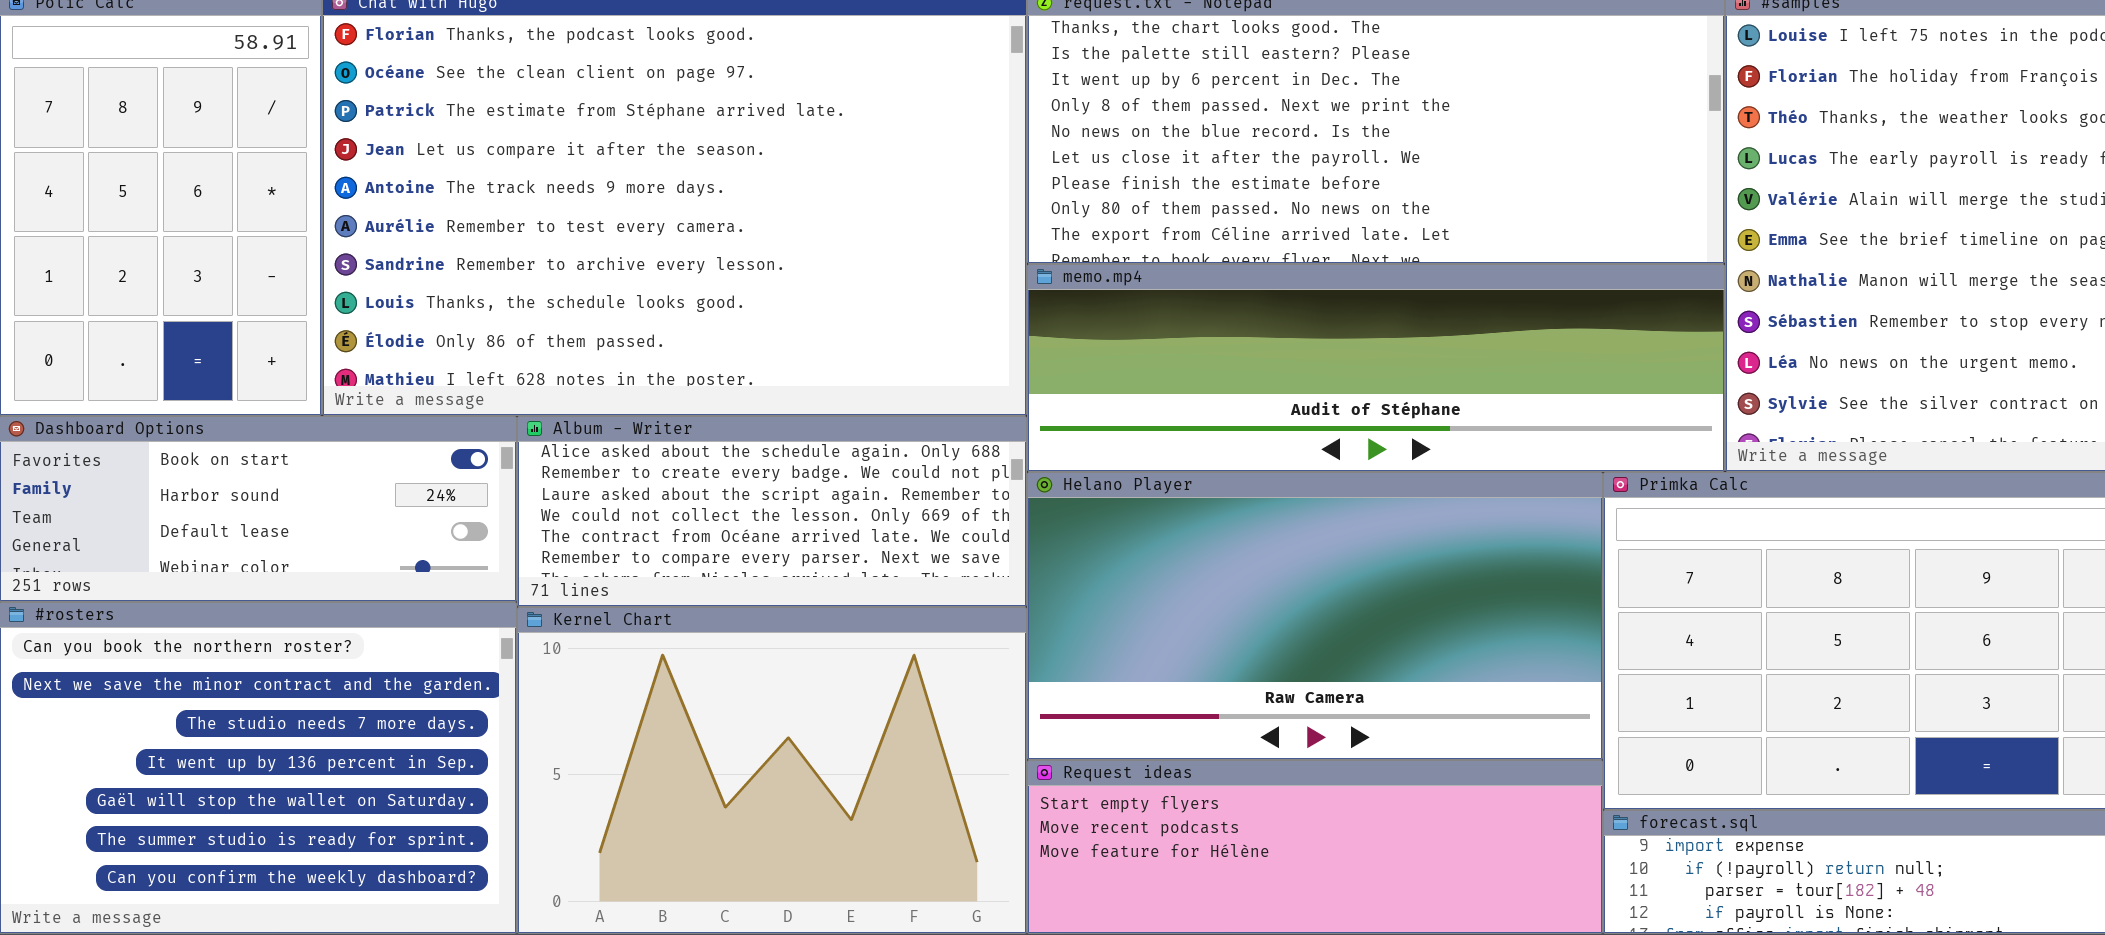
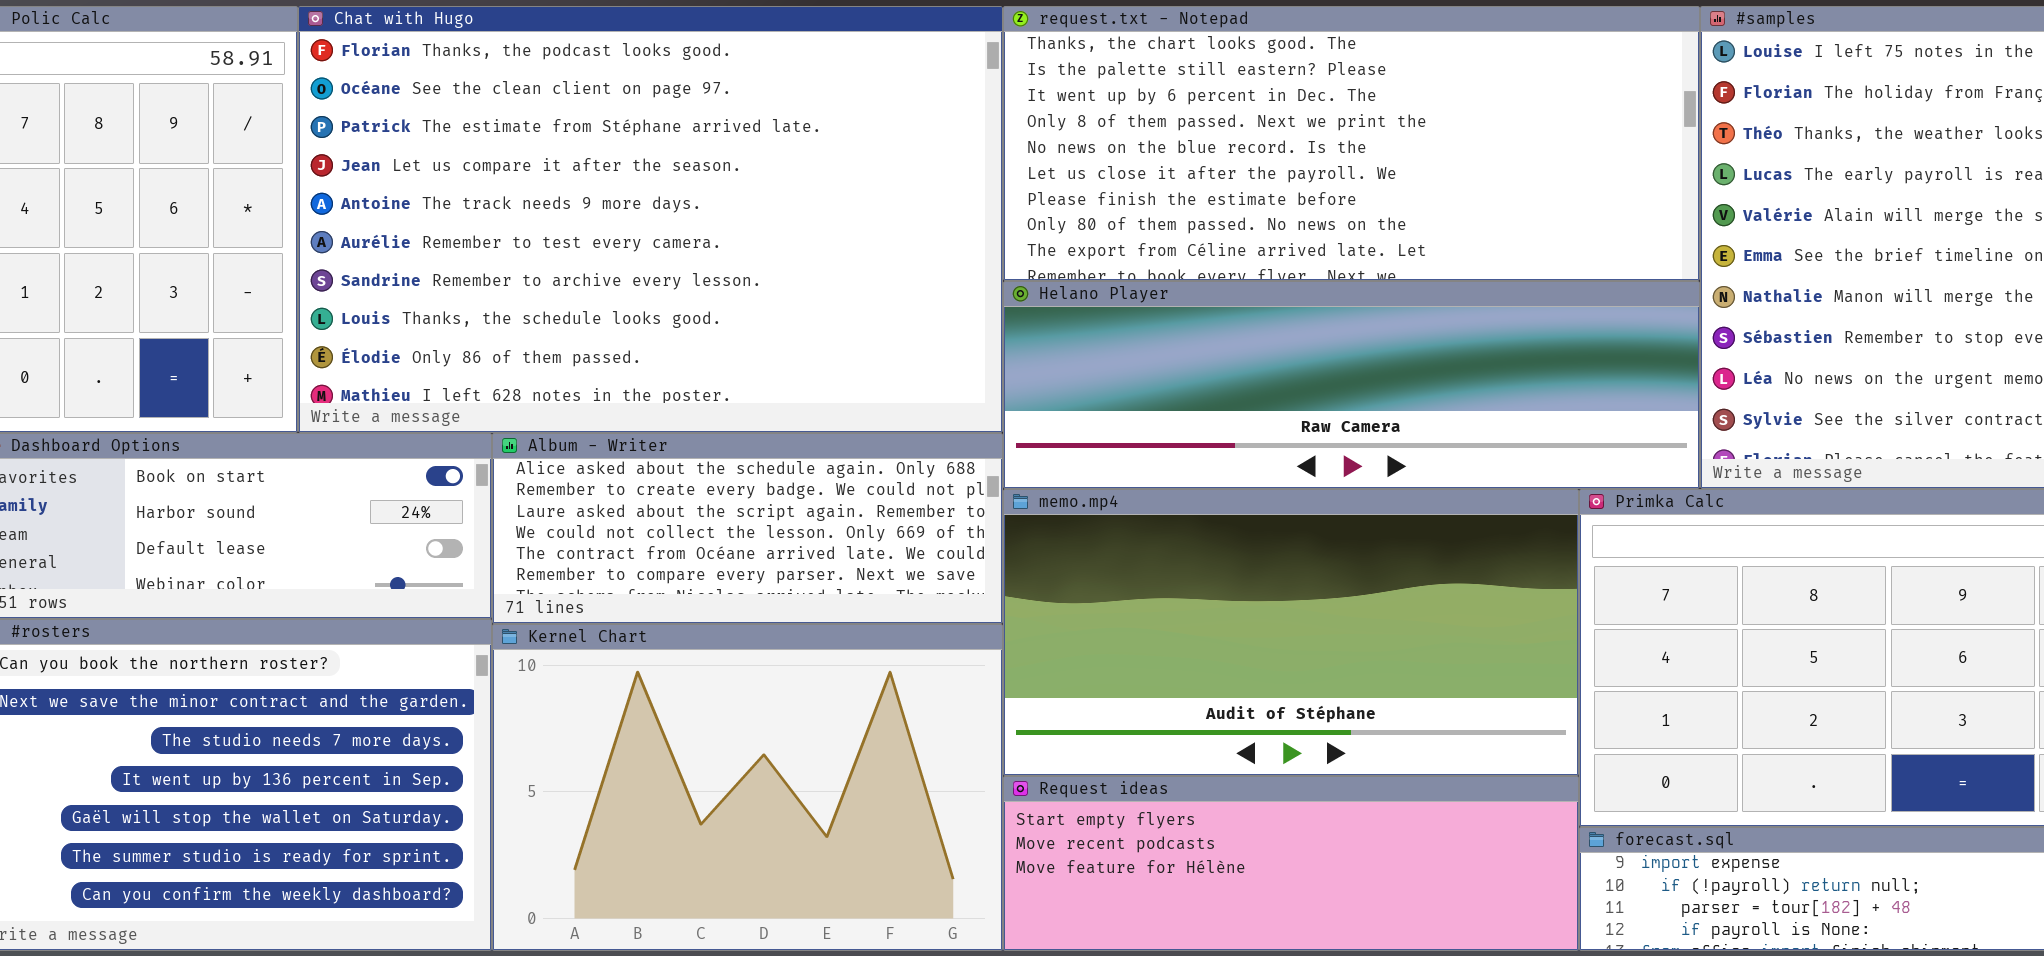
memo.mp4: [1027,264,1725,472] -> [1003,489,1579,776], moved, resized
Helano Player: [1027,472,1603,760] -> [1003,281,1700,489], moved, resized

